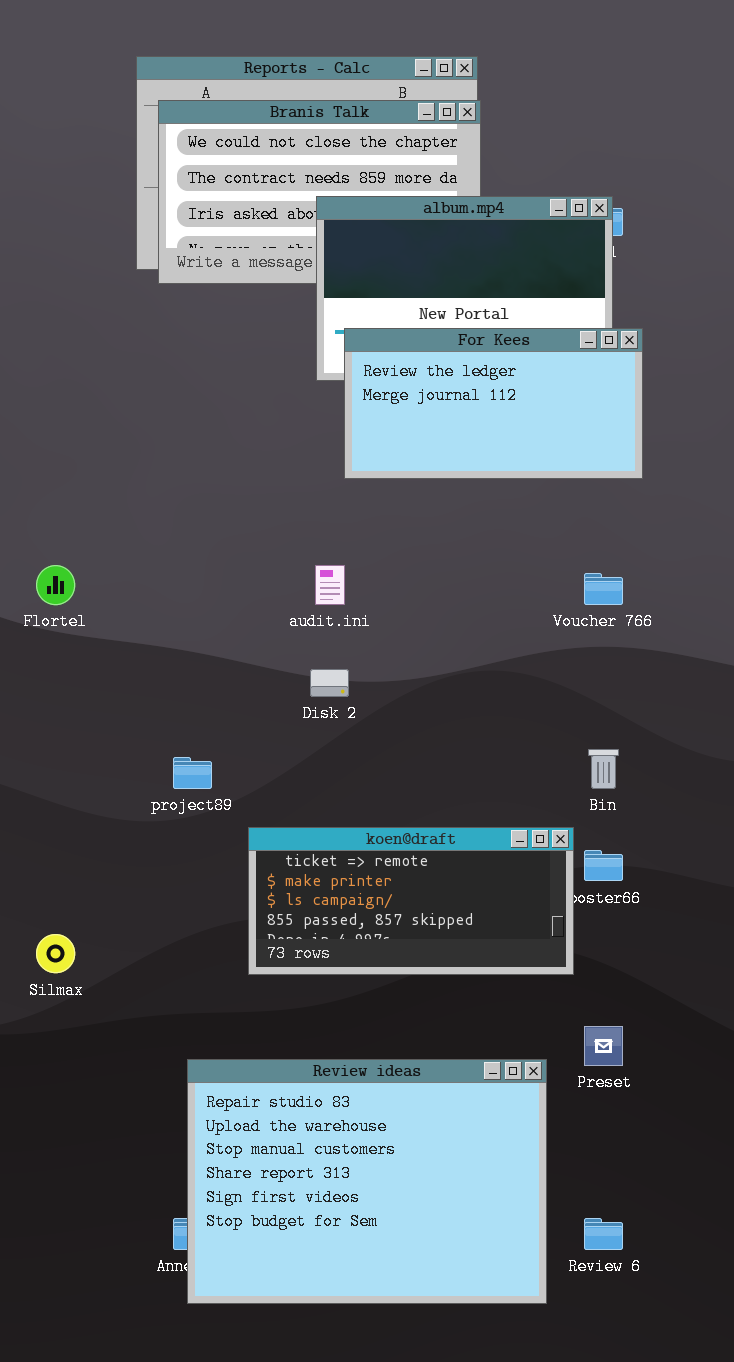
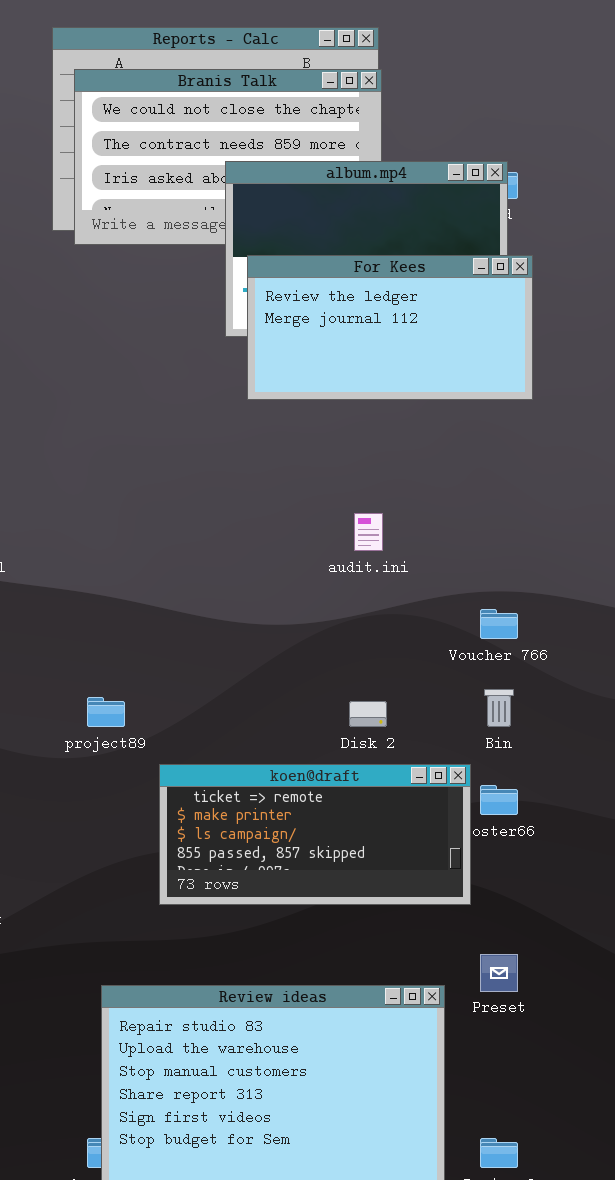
For Kees: [344,328,643,479] -> [247,255,533,400], moved
audit.ini: [315,565,345,605] -> [354,513,383,551], moved
Voucher 766: [584,573,623,605] -> [480,609,518,639], moved
Disk 2: [310,669,349,697] -> [349,701,387,727], moved

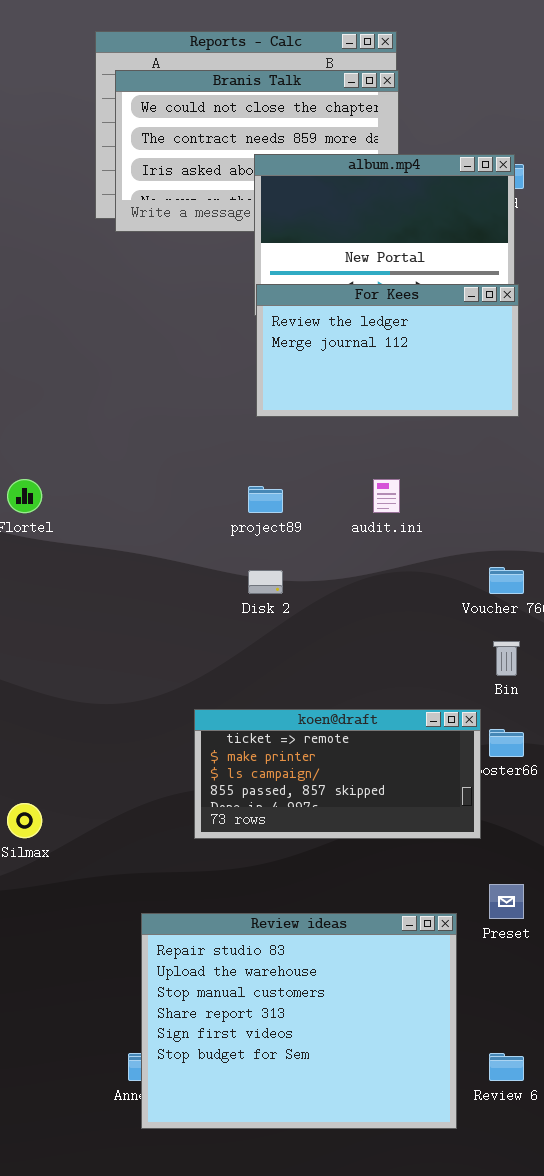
For Kees: [247,255,533,400] -> [256,284,519,417], moved
project89: [87,697,125,727] -> [248,486,283,513], moved
Disk 2: [349,701,387,727] -> [248,570,283,594], moved

